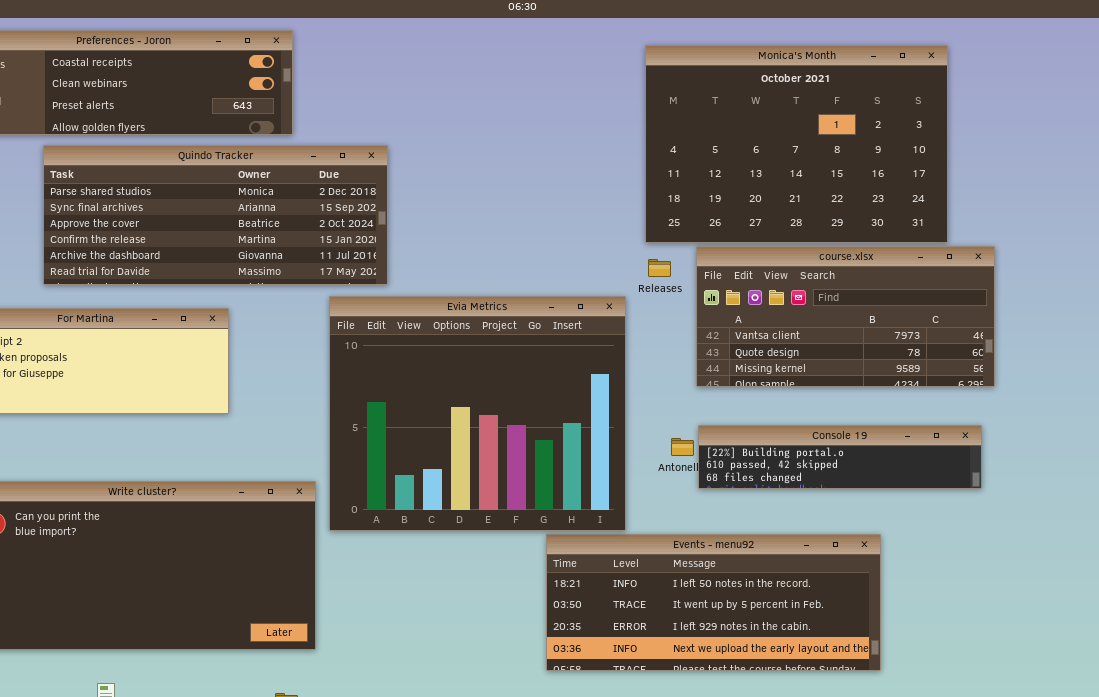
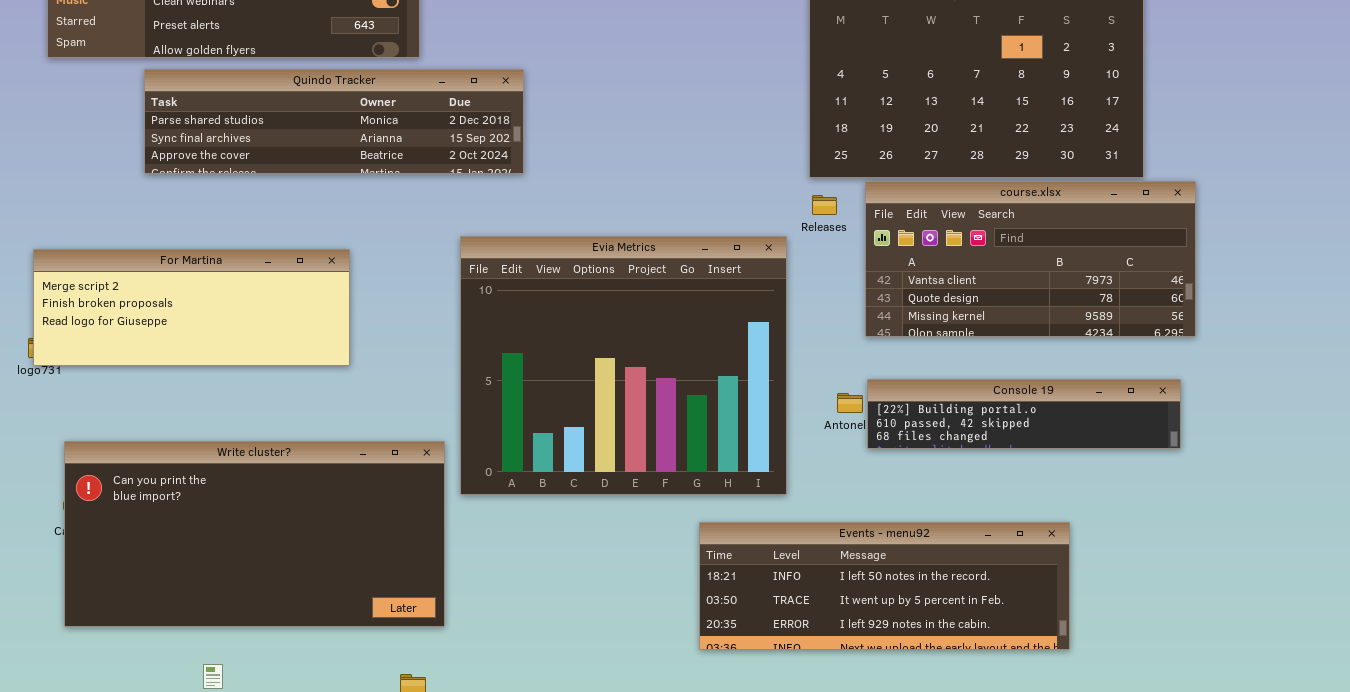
Quindo Tracker: [43,145,388,285] -> [144,69,524,174], resized
Events - menu92: [546,534,881,671] -> [699,522,1070,650], resized

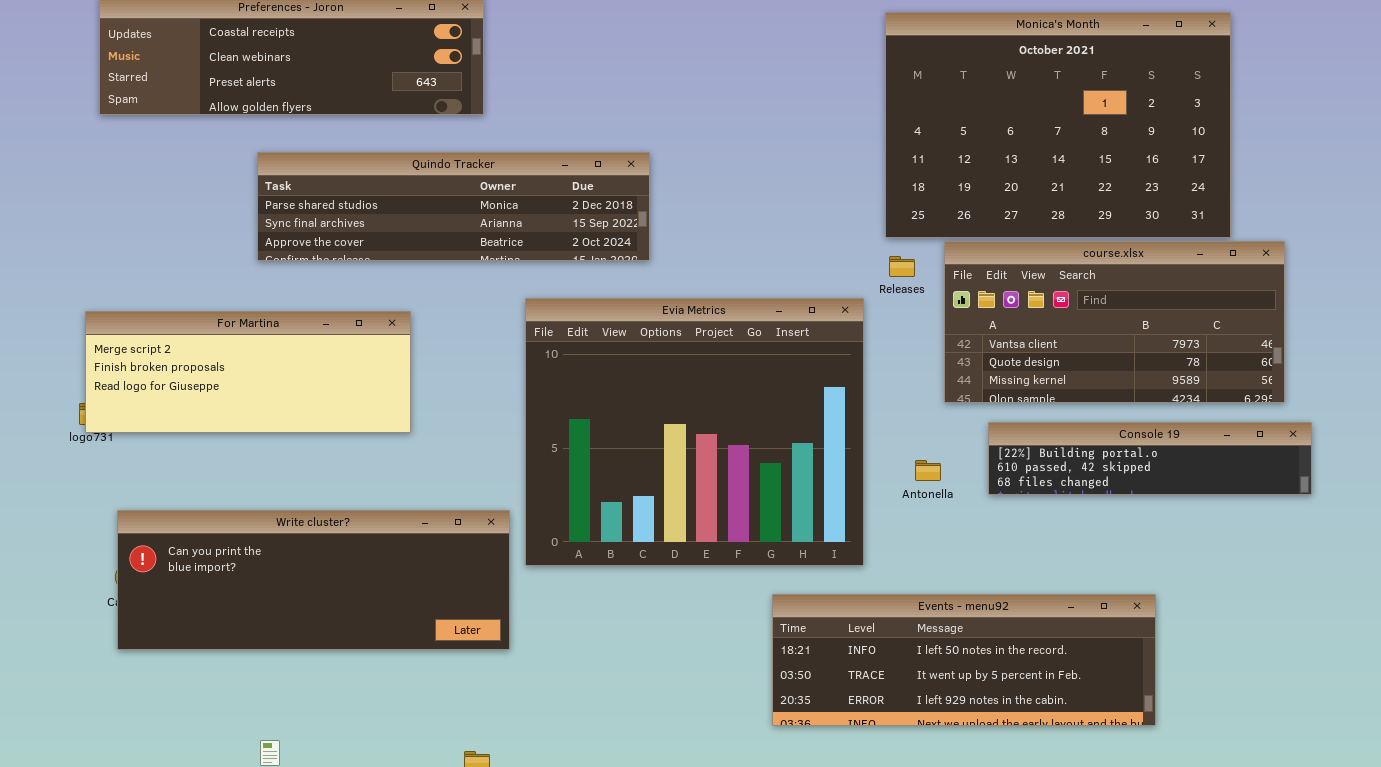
Quindo Tracker: [144,69,524,174] -> [257,152,650,261], moved
Console 19: [867,379,1181,449] -> [988,422,1312,495], moved
Write cluster?: [64,441,445,627] -> [117,510,510,650], resized

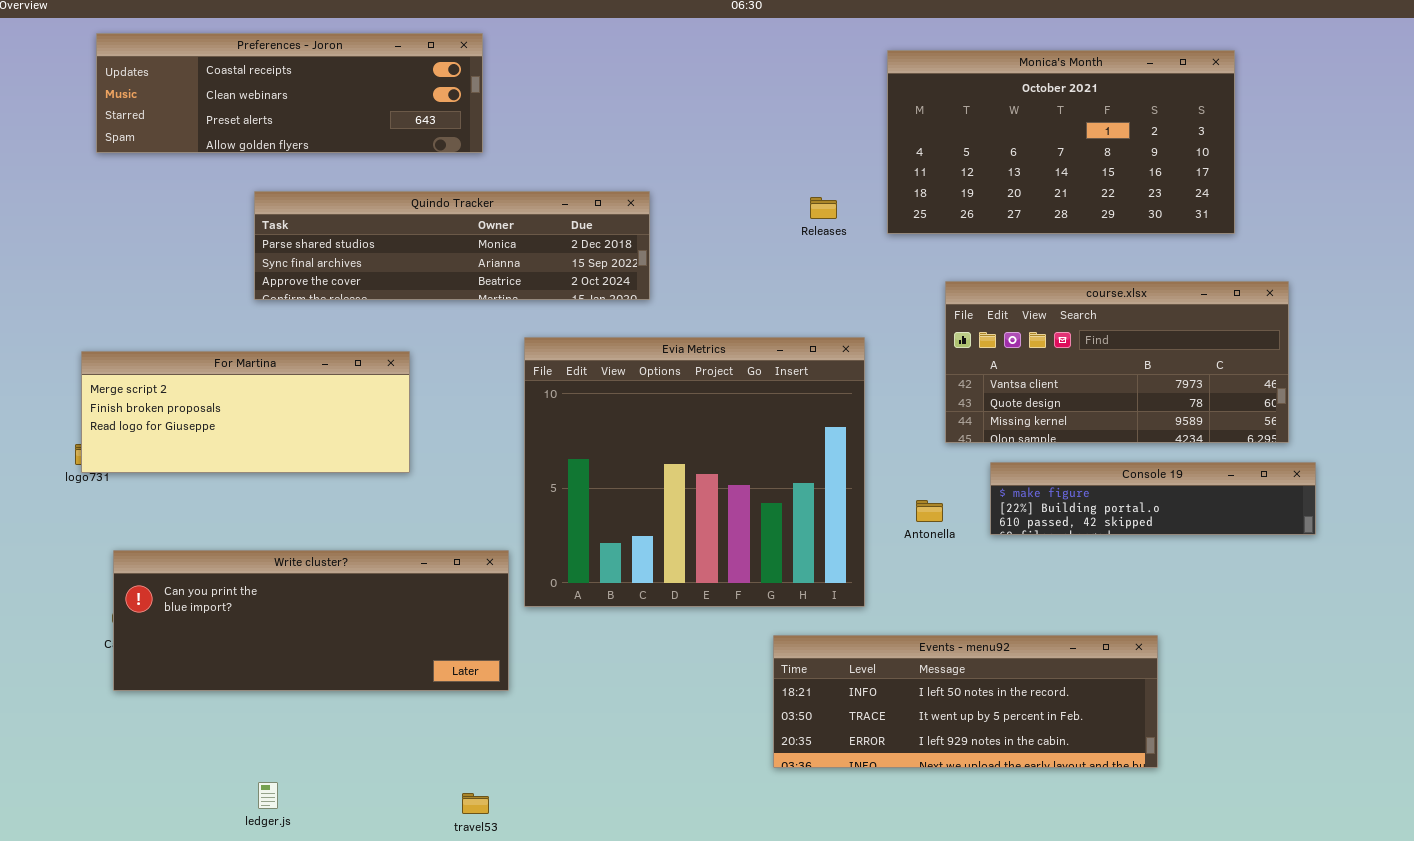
Monica's Month: [885,12,1231,238] -> [887,50,1235,234], resized
Releases: [889,256,915,277] -> [810,197,837,219], moved
Console 19: [988,422,1312,495] -> [990,462,1316,535], scrolled up 1 row

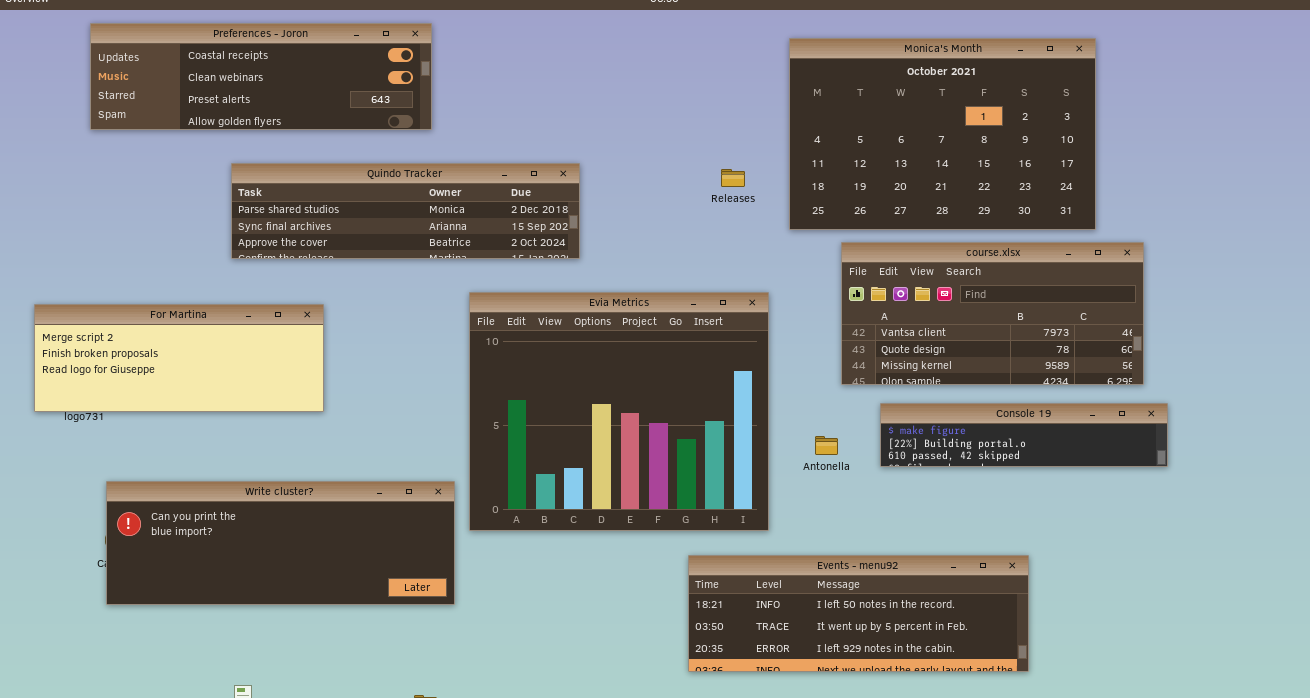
Monica's Month: [887,50,1235,234] -> [789,38,1096,230], resized
For Martina: [81,351,410,473] -> [34,304,324,412], moved

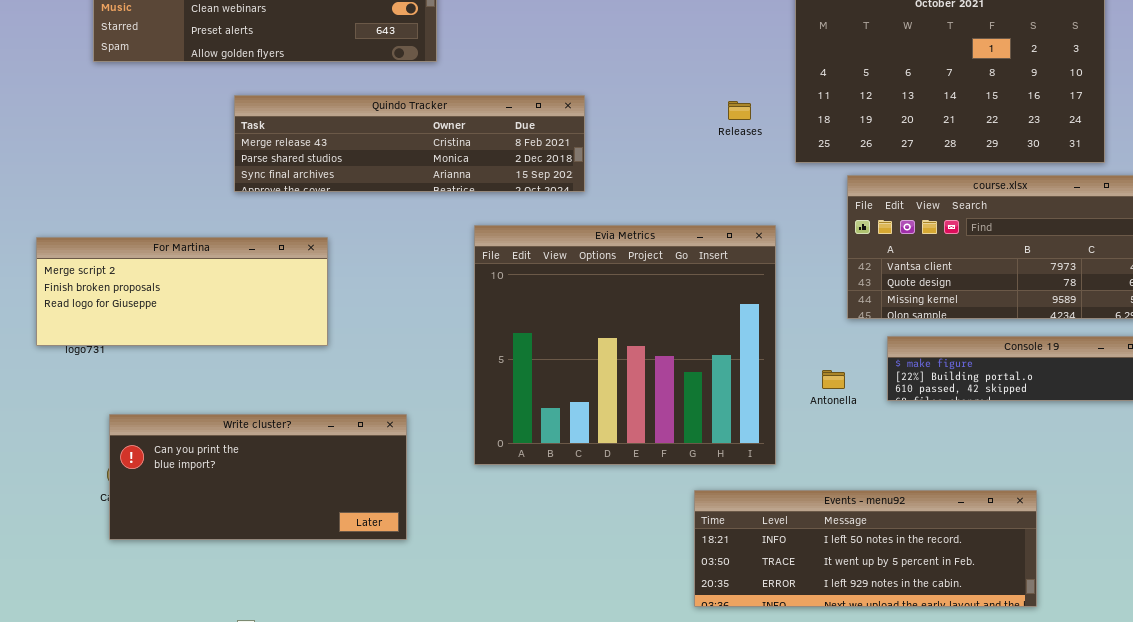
Quindo Tracker: [231,163,580,259] -> [234,95,585,192], scrolled up 1 row
Write cluster?: [106,481,455,605] -> [109,414,407,540], resized

